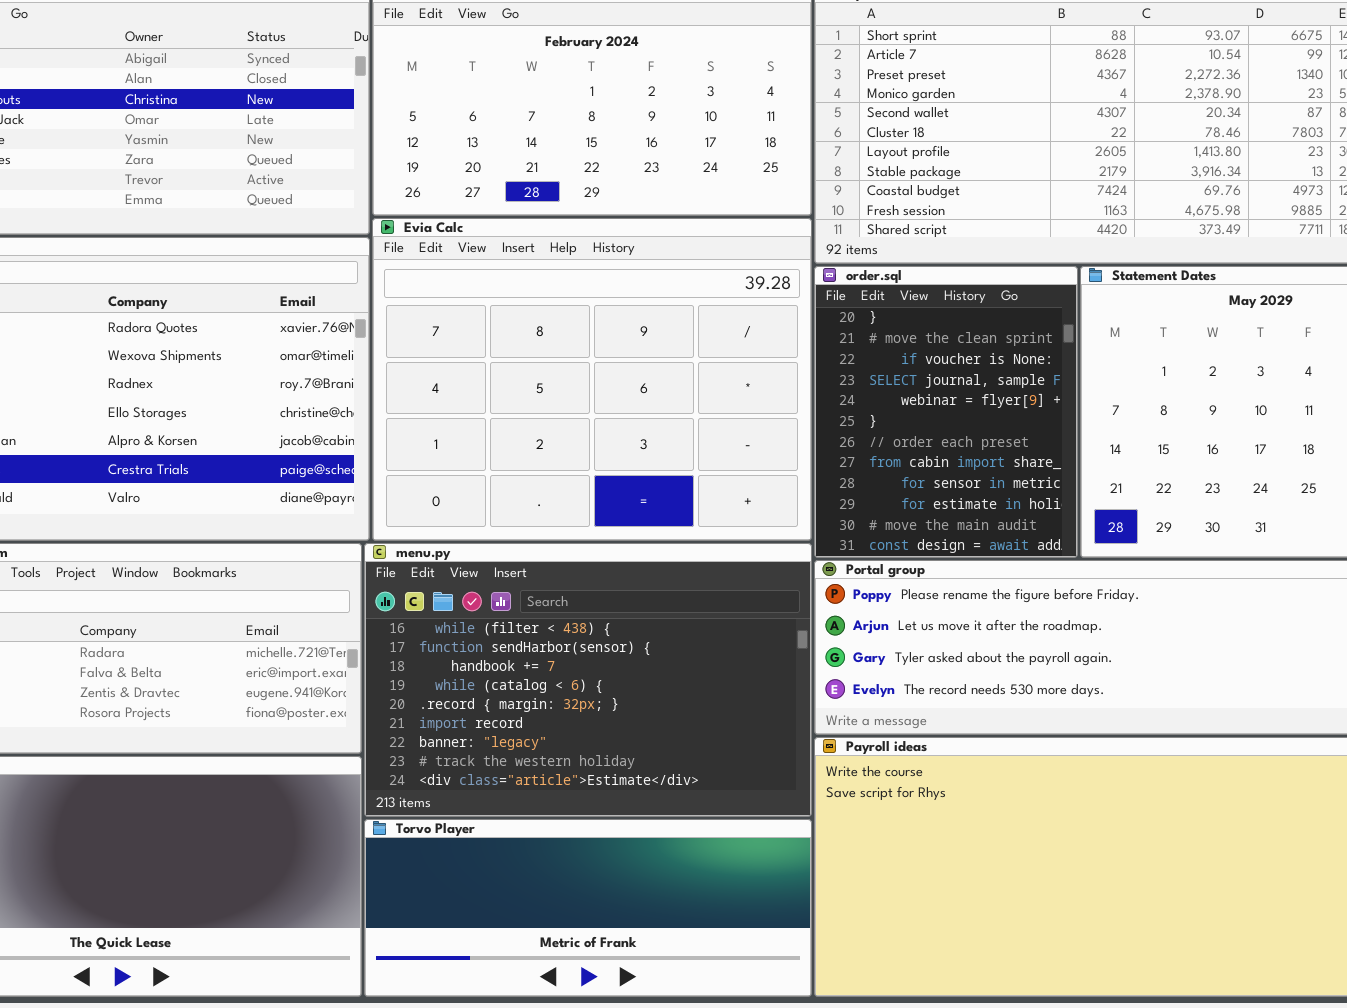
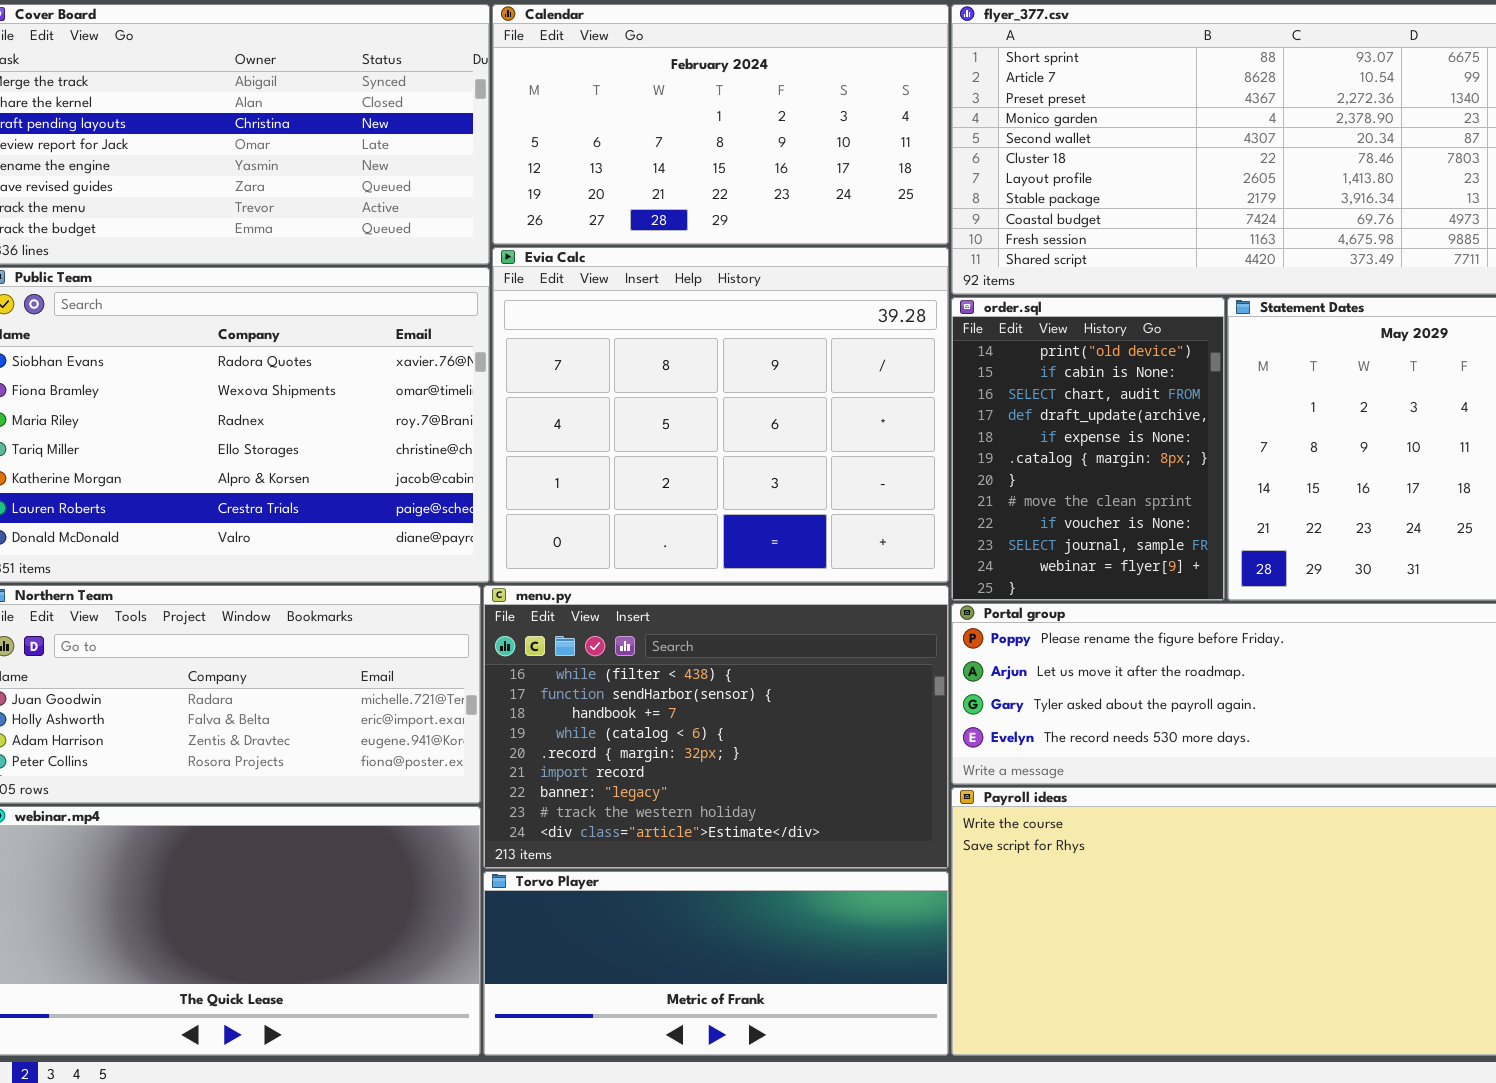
order.sql: [814,266,1078,558] -> [951,297,1225,601], scrolled up 6 rows

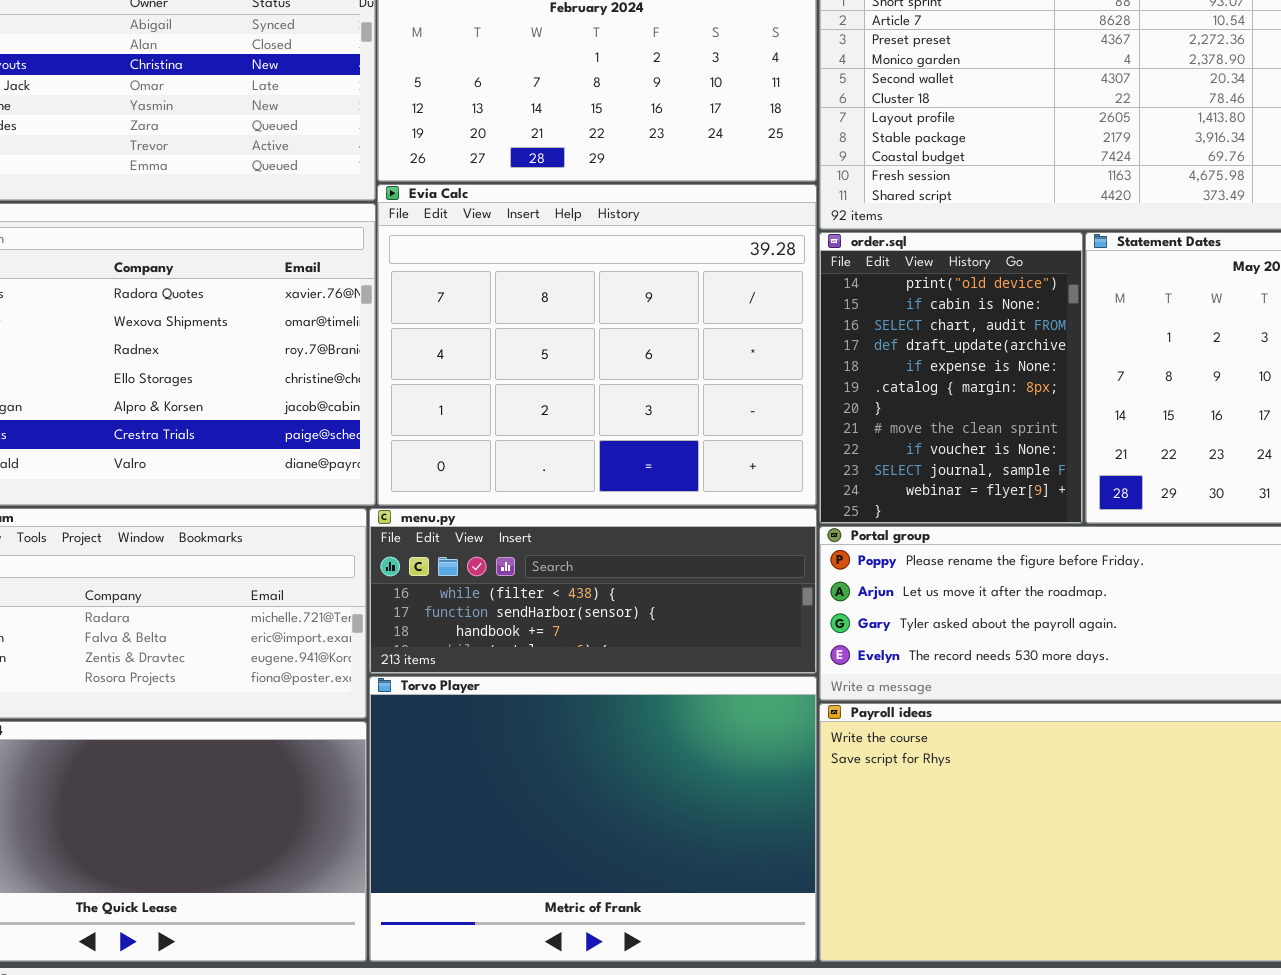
menu.py: [483,585,949,869] -> [369,508,817,674], resized
Torvo Player: [483,871,949,1056] -> [369,676,817,962], resized

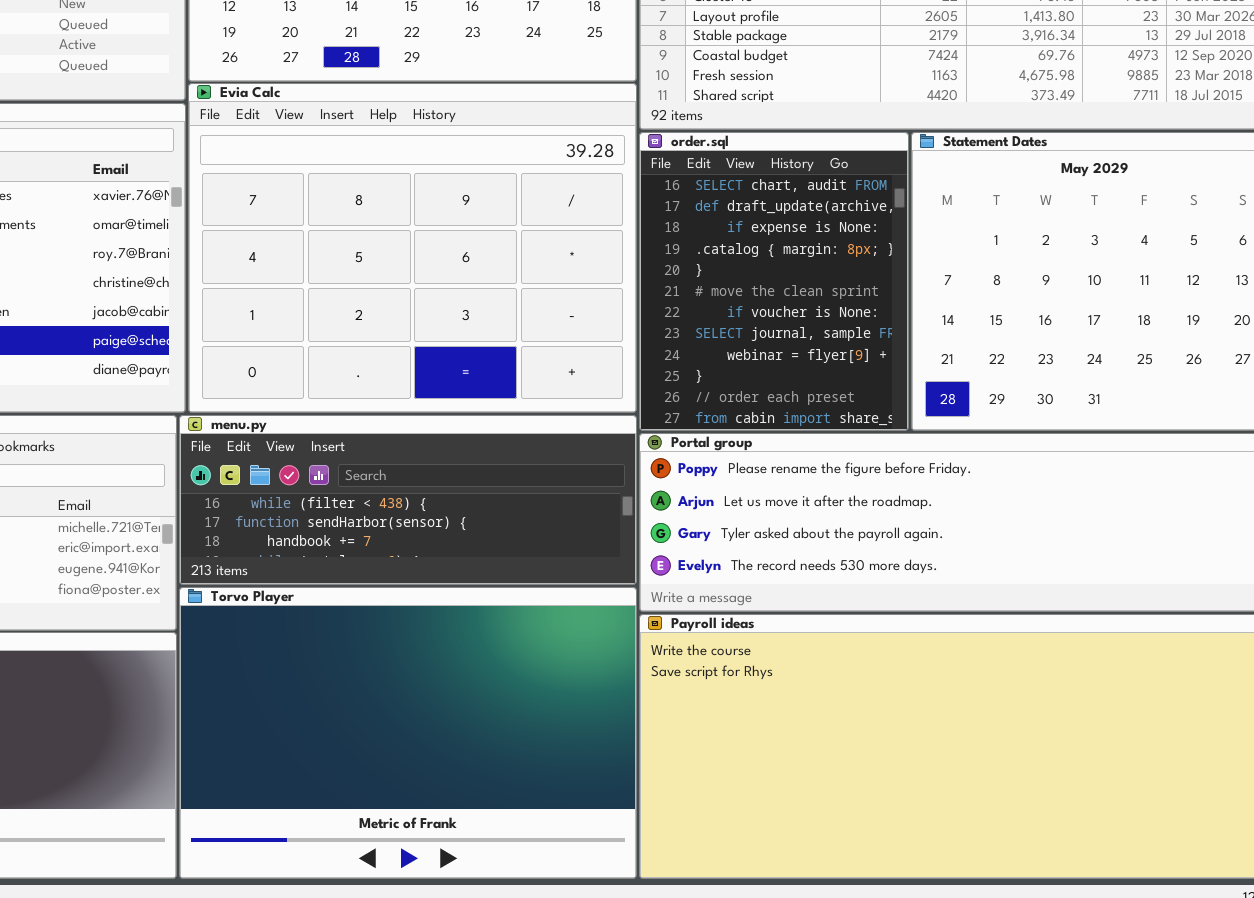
order.sql: [819,232,1083,524] -> [639,132,909,431], scrolled down 2 rows

